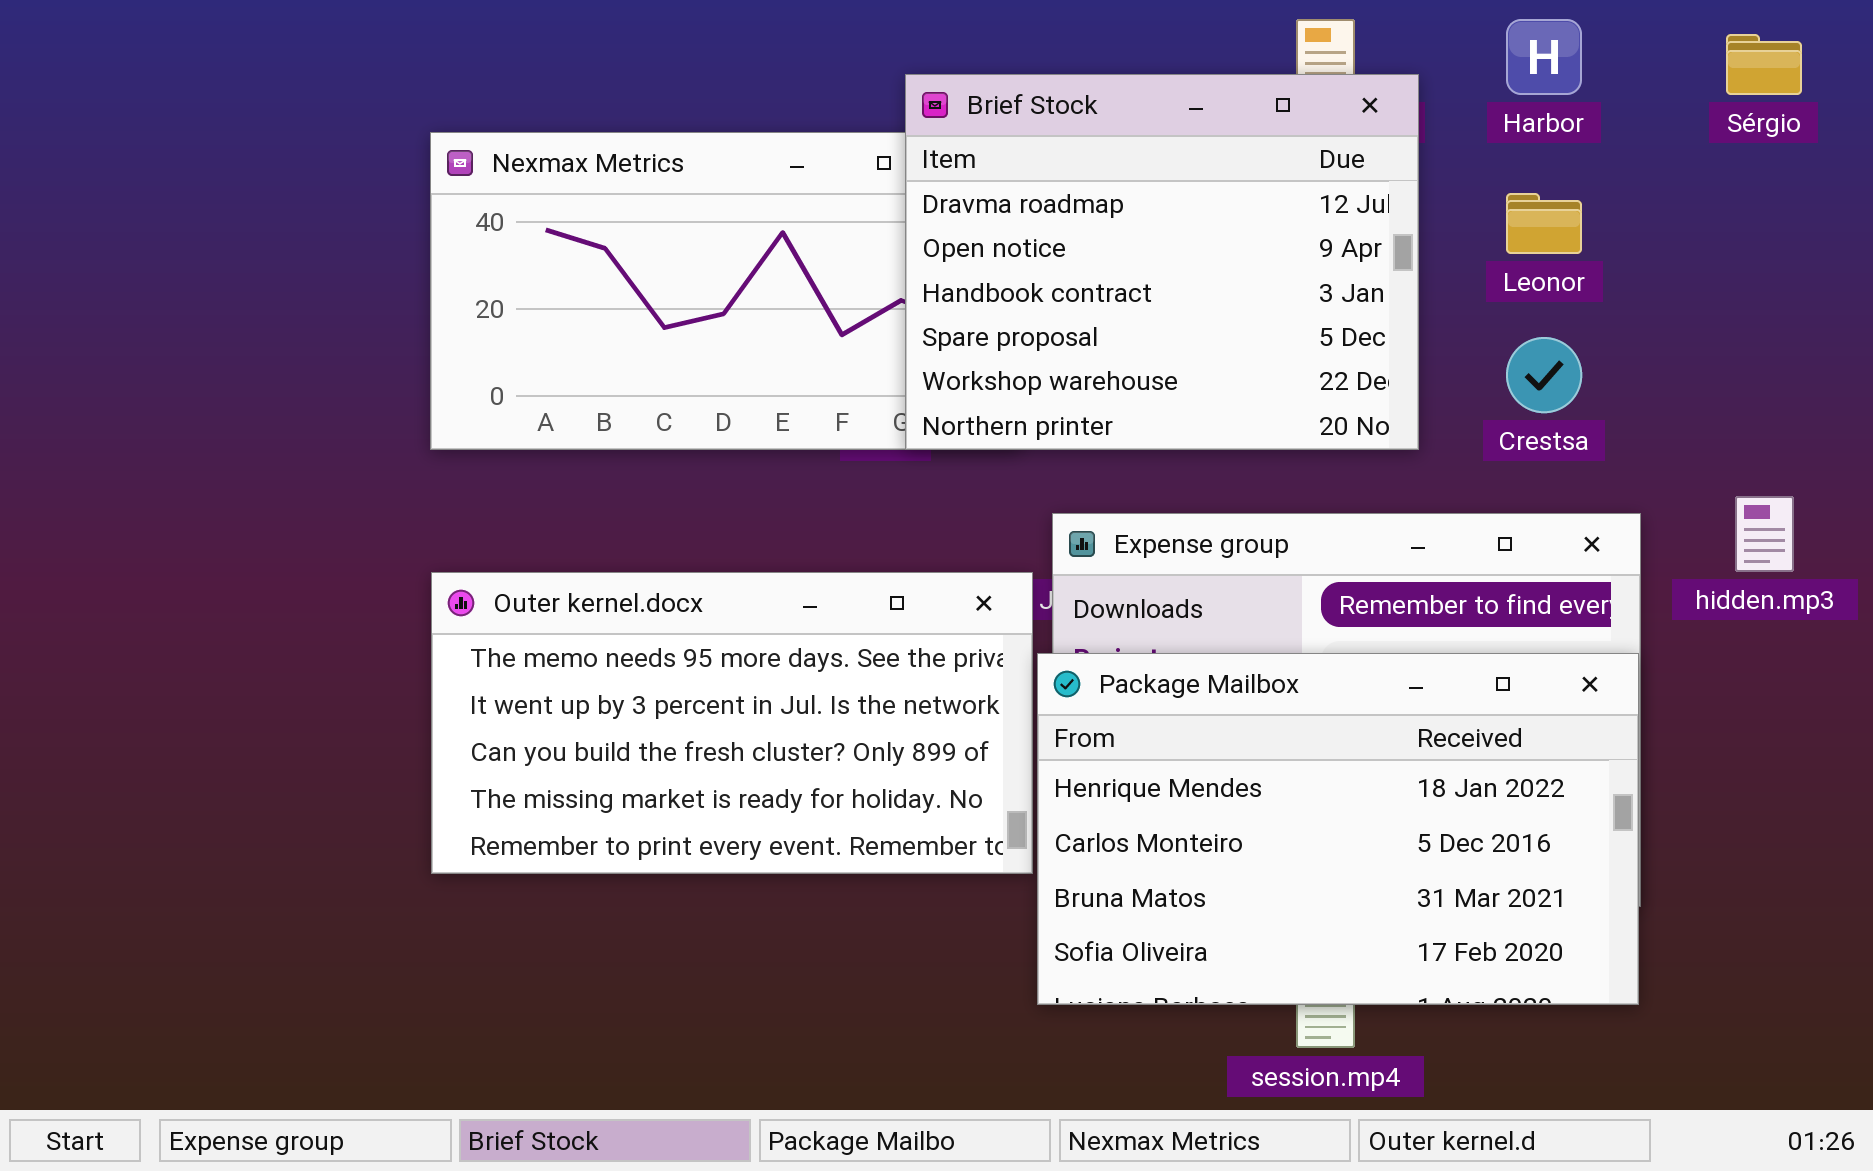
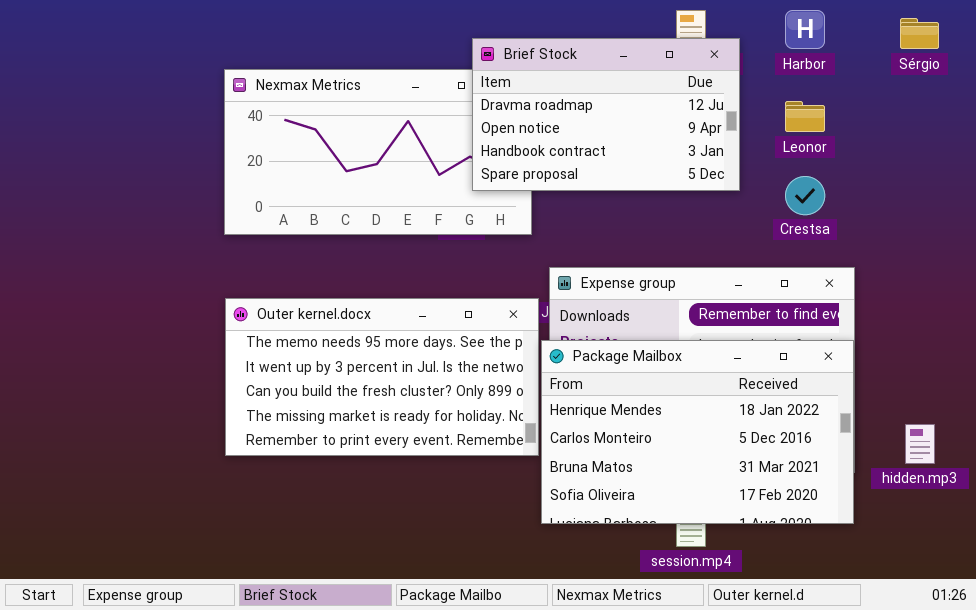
Brief Stock: [905,74,1419,450] -> [472,38,740,191], resized
hidden.mp3: [1735,496,1794,572] -> [905,424,935,464], moved

